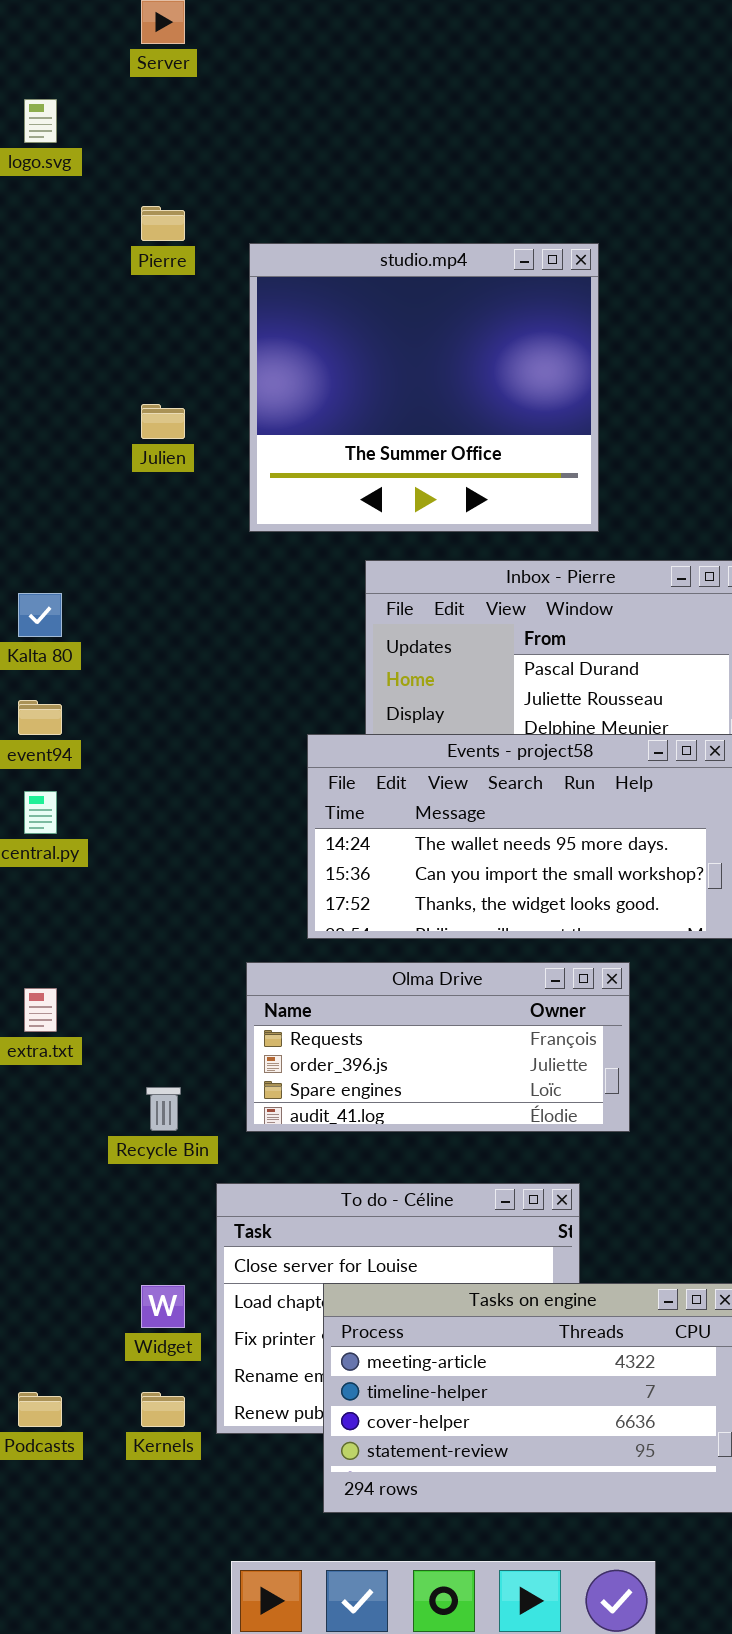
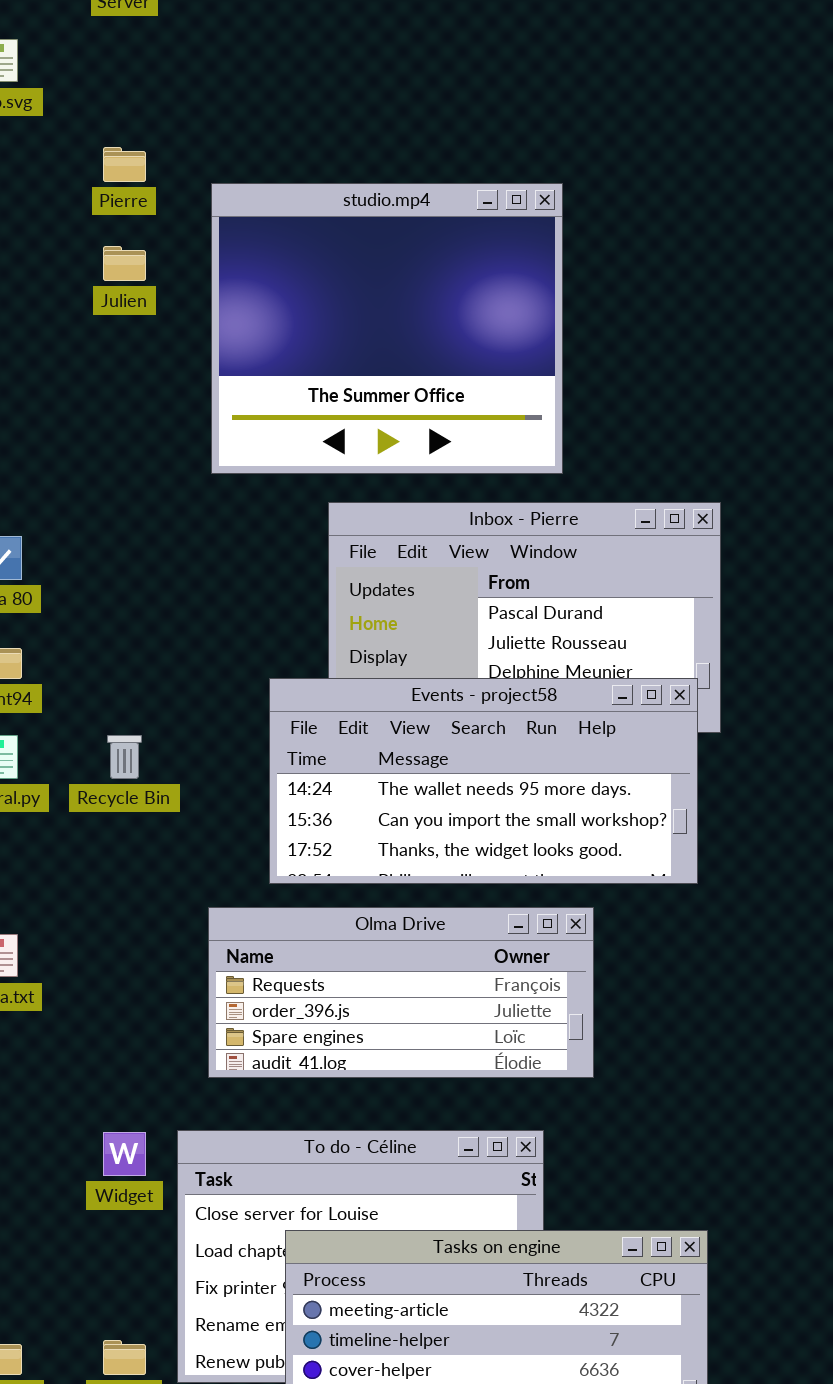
Julien: [141,404,185,439] -> [103,246,146,281], moved
Recycle Bin: [146,1087,181,1131] -> [107,735,142,779], moved
Widget: [141,1285,185,1328] -> [103,1132,146,1176], moved

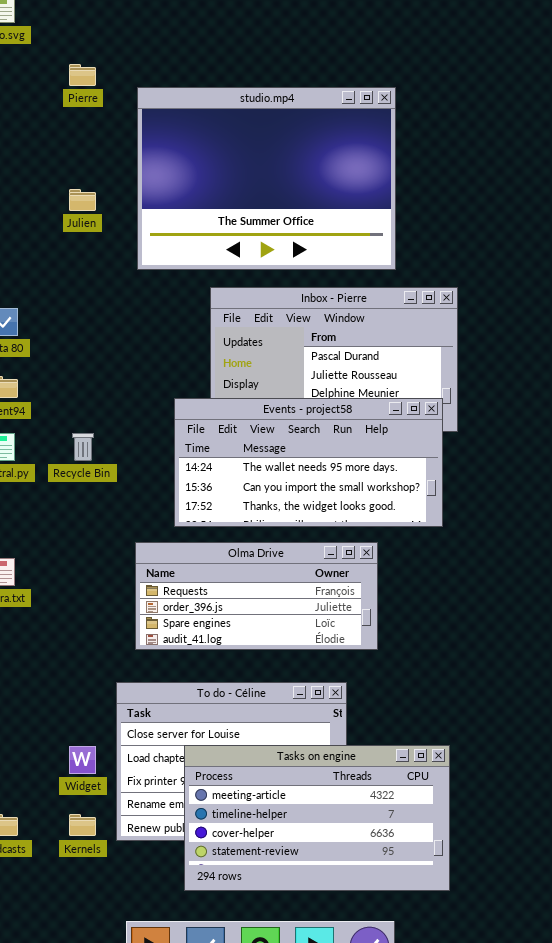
studio.mp4: [211,183,563,474] -> [137,87,396,270], resized
Julien: [103,246,146,281] -> [69,189,96,211], moved
Widget: [103,1132,146,1176] -> [69,746,96,774], moved

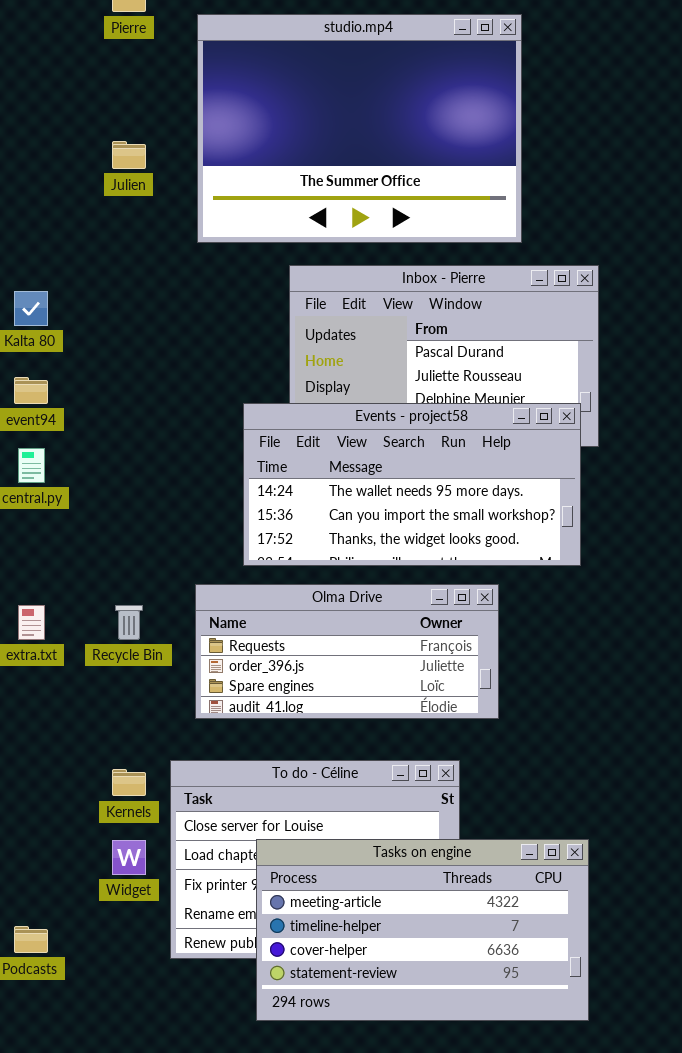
Recycle Bin: [72,433,94,461] -> [115,605,143,640], moved
Kernels: [69,814,96,836] -> [112,769,146,796], moved

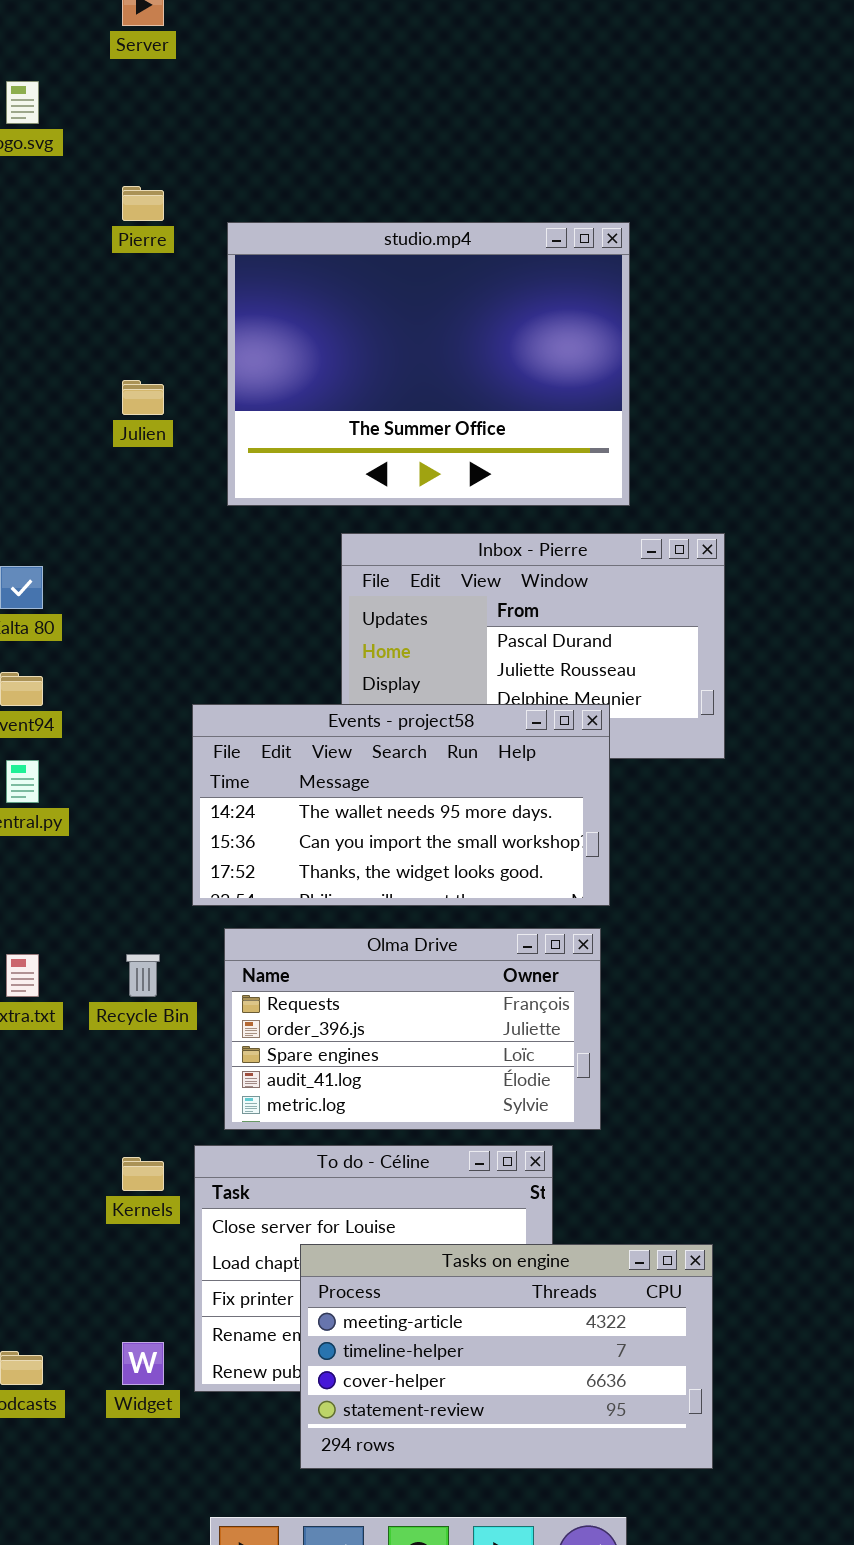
Events - project58: [243,403,581,566] -> [192,704,610,906], moved
Olma Drive: [195,584,499,719] -> [224,928,601,1130], resized
Widget: [112,840,146,875] -> [122,1342,164,1385], moved

